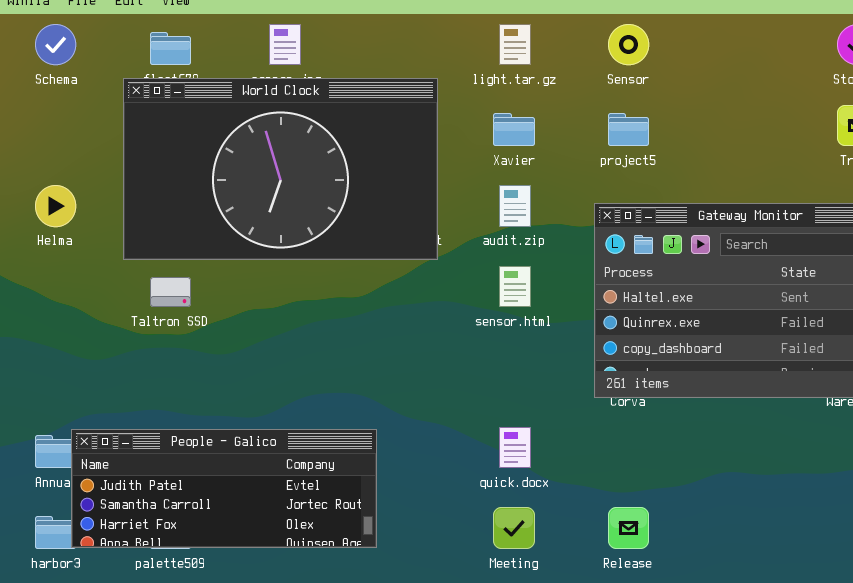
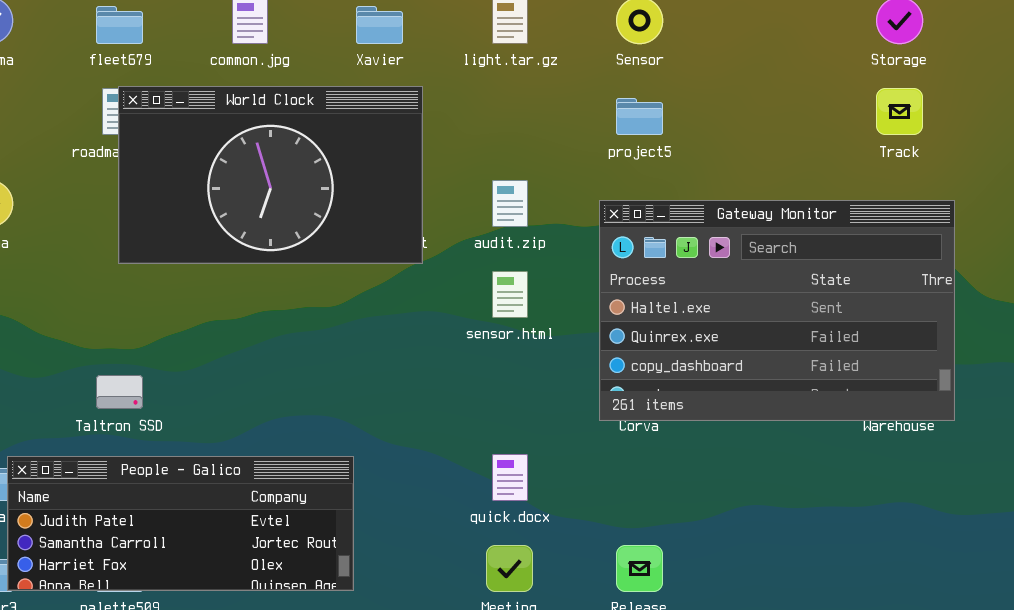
World Clock: [123,78,438,260] -> [118,86,423,264], resized
Xavier: [493,113,535,146] -> [356,6,403,44], moved
Taltron SSD: [150,277,191,307] -> [96,375,143,409], moved

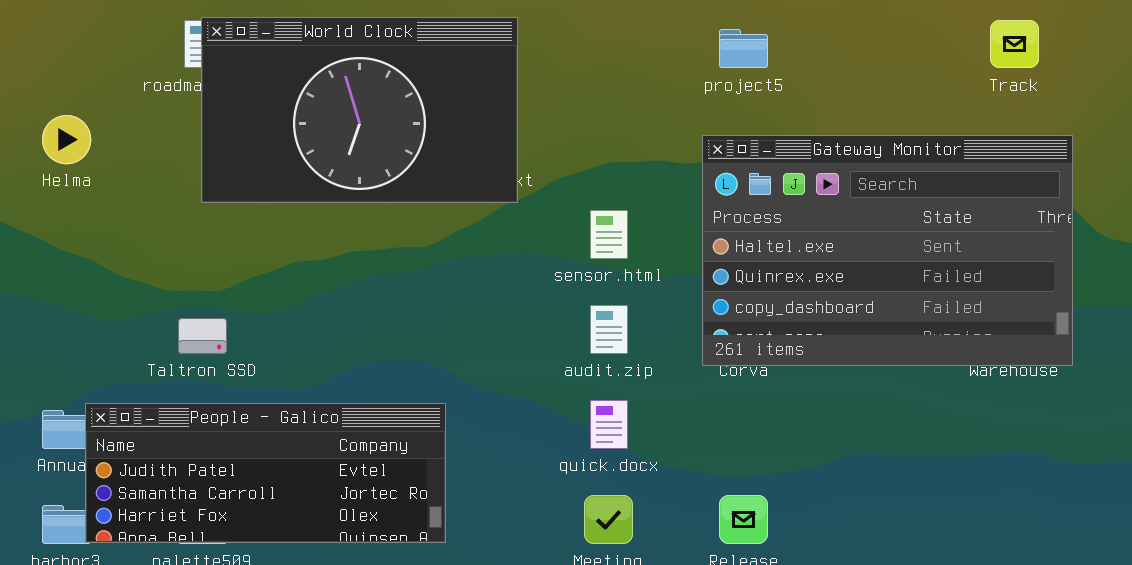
audit.zip: [492,180,528,227] -> [590,305,628,354], moved

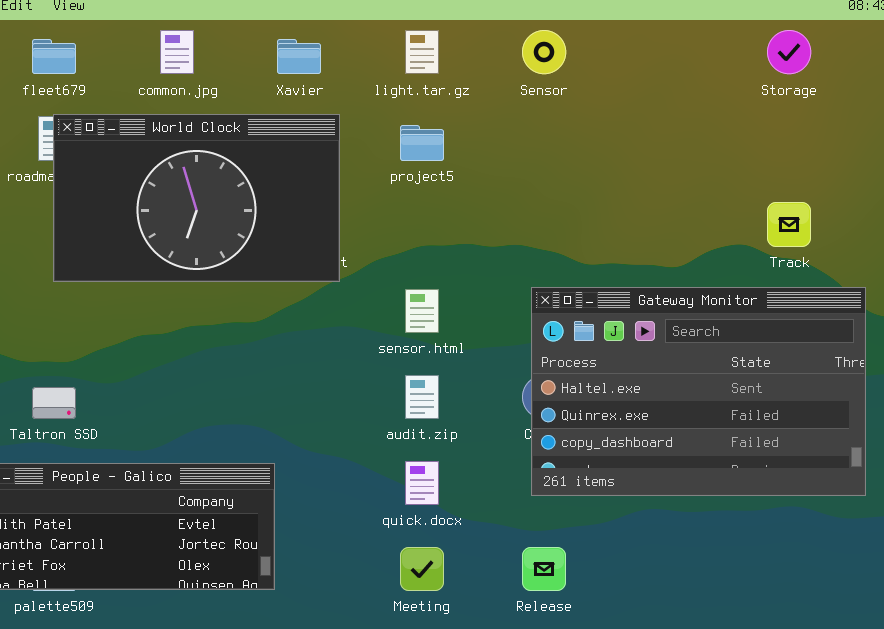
Track: [990,20,1039,68] -> [767,202,811,247], moved
project5: [719,29,768,68] -> [400,125,444,161], moved
Gateway Monitor: [702,135,1073,366] -> [531,287,866,496], moved

